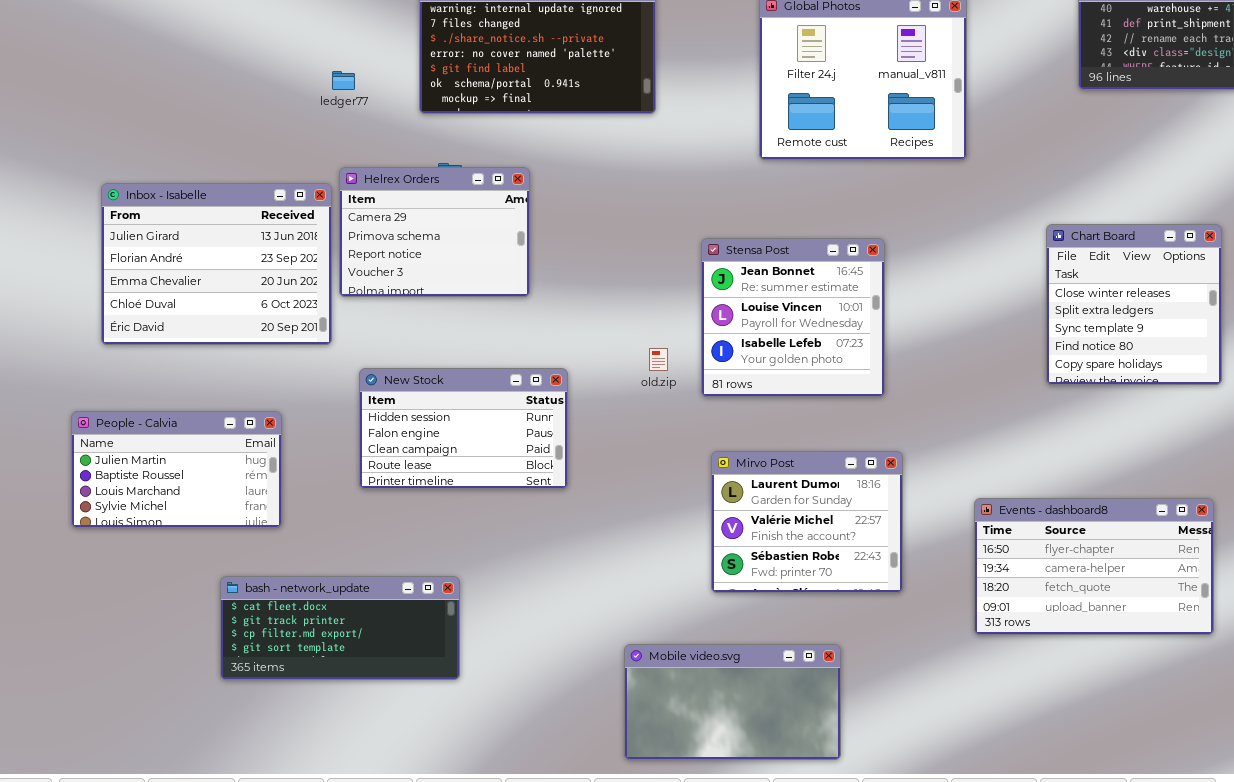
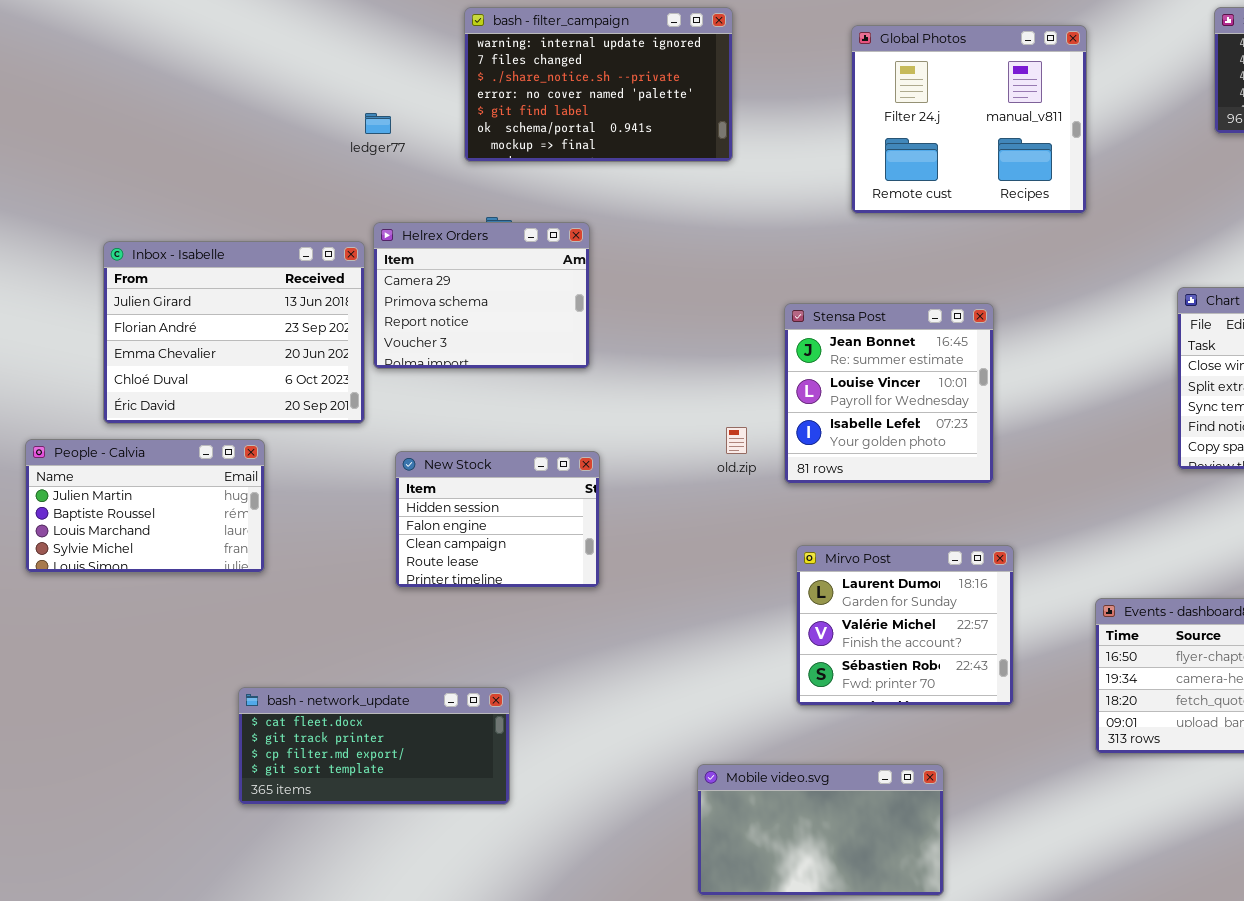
New Stock: [359,368,568,489] -> [395,451,600,588], resized
People - Calvia: [71,411,282,528] -> [25,439,265,573], moved

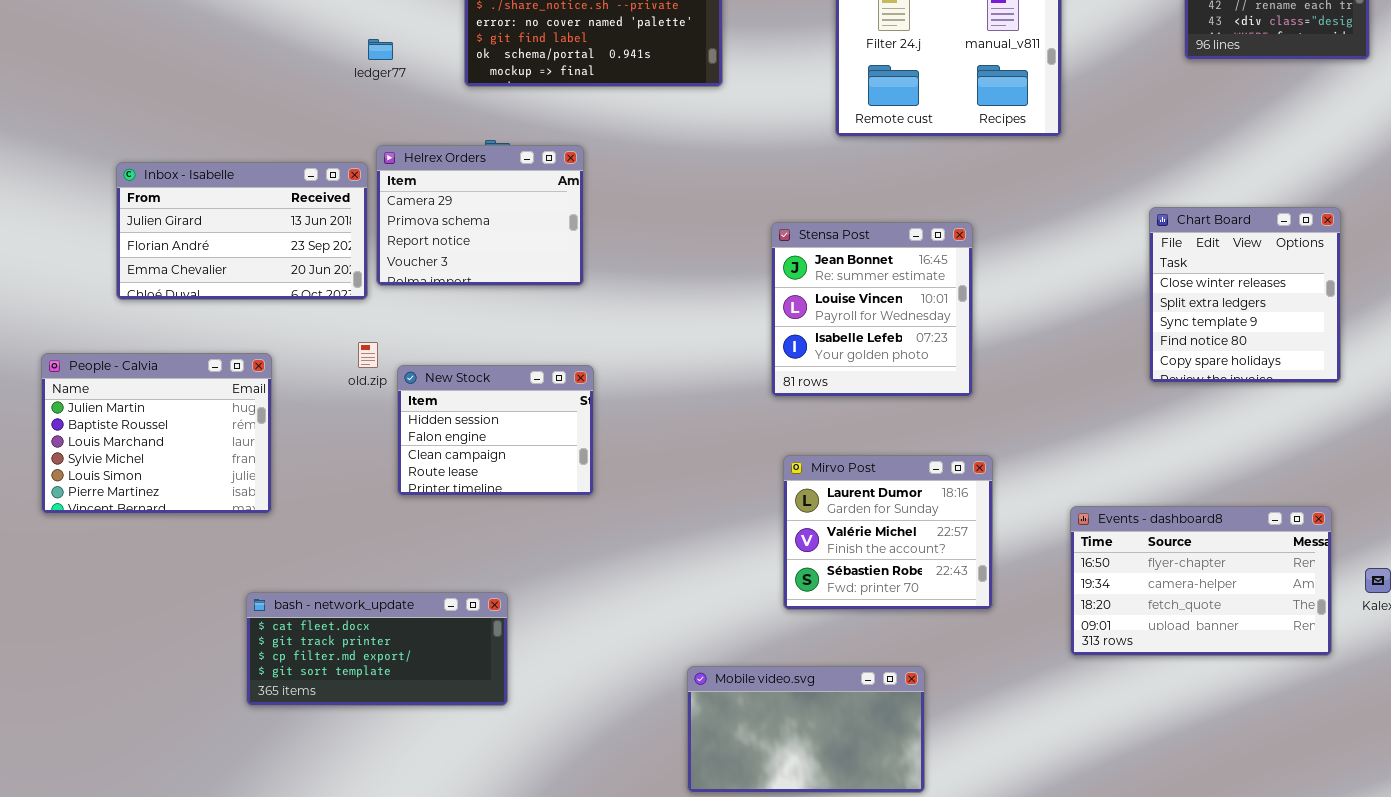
Inbox - Isabelle: [103,241,365,424] -> [116,162,368,300], resized
old.zip: [726,427,747,454] -> [358,342,378,368], moved
People - Calvia: [25,439,265,573] -> [41,353,272,514], resized

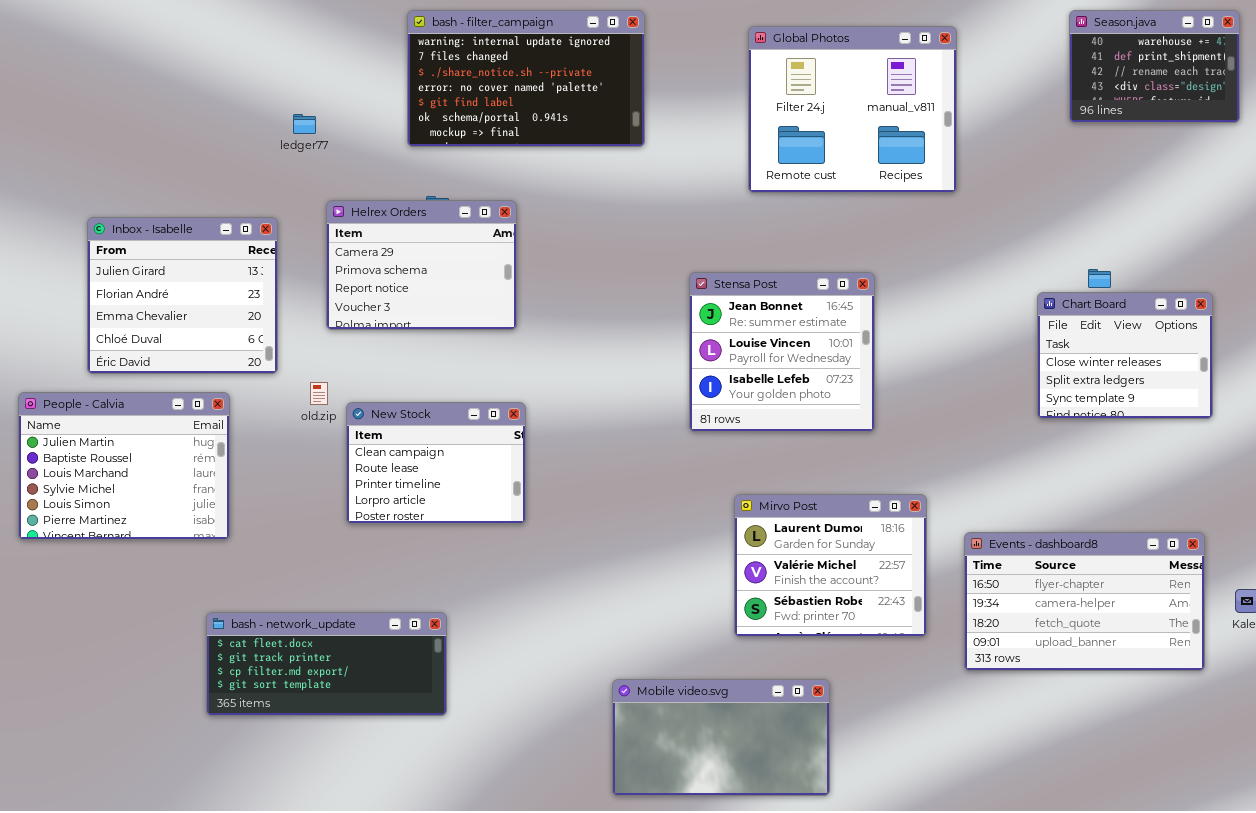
ledger77: [368,39,393,60] -> [293,114,316,134], moved
Inbox - Isabelle: [116,162,368,300] -> [87,217,278,374], resized
Chart Board: [1149,207,1341,383] -> [1037,292,1213,419], resized
New Stock: [397,365,594,496] -> [346,402,526,524], scrolled down 2 rows
Mirvo Post: [783,455,993,610] -> [734,494,927,637], moved

